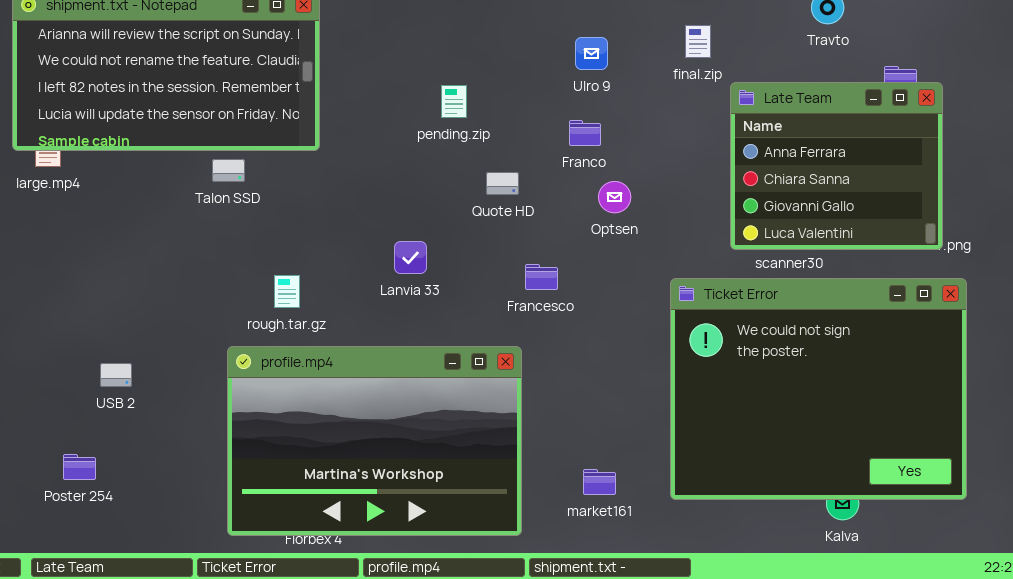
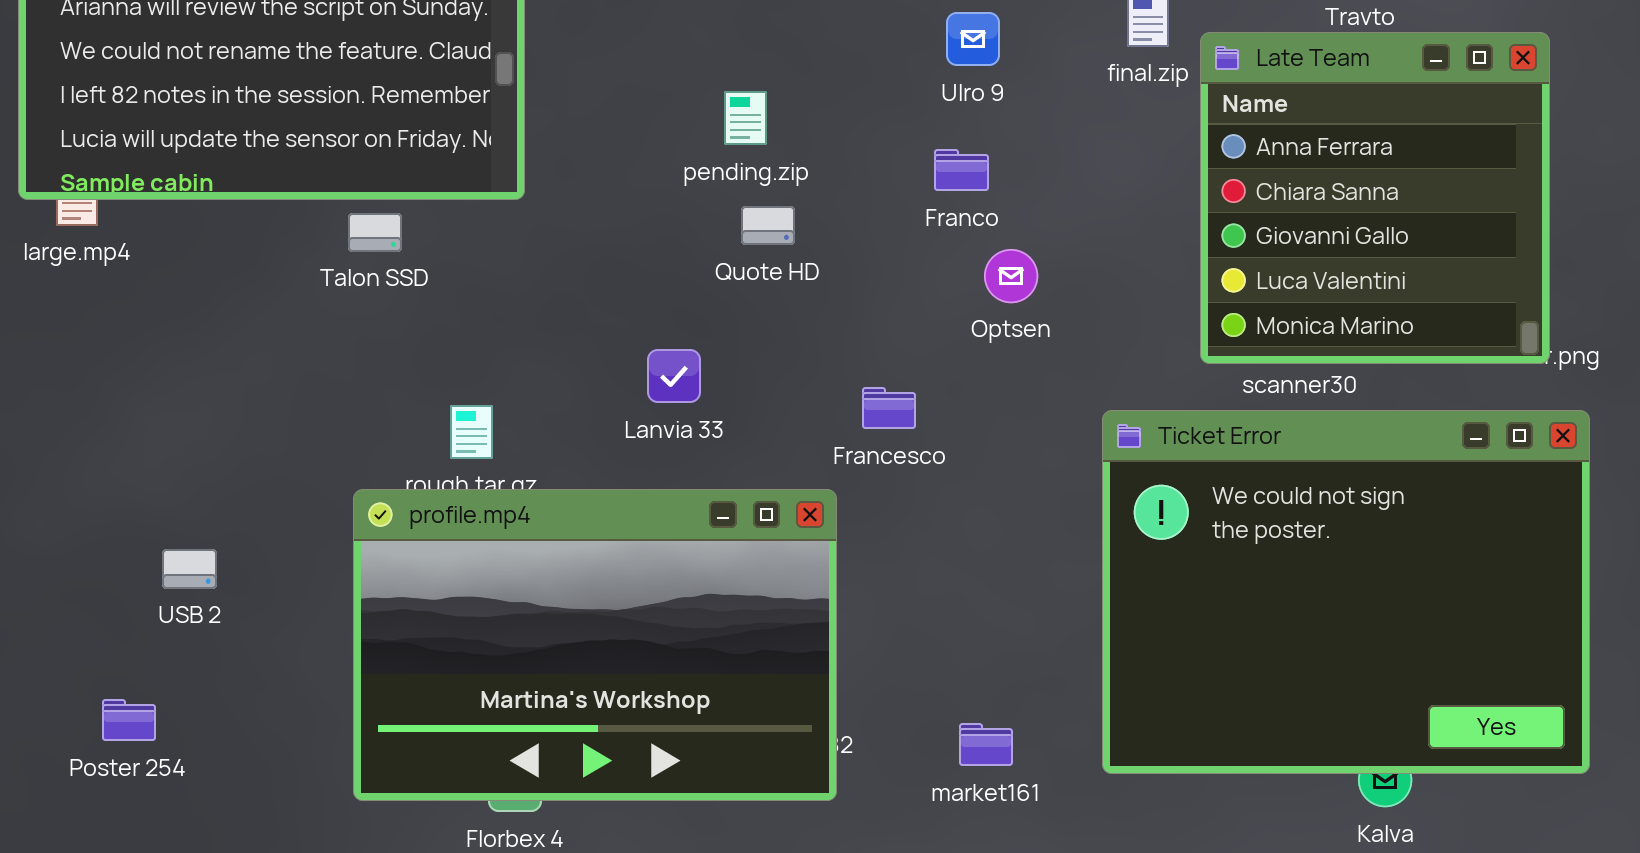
Late Team: [730,82,943,250] -> [1200,32,1550,364], resized
Quote HD: [486,172,519,195] -> [741,206,795,245], moved
profile.mp4: [227,346,522,536] -> [353,489,837,801], moved

